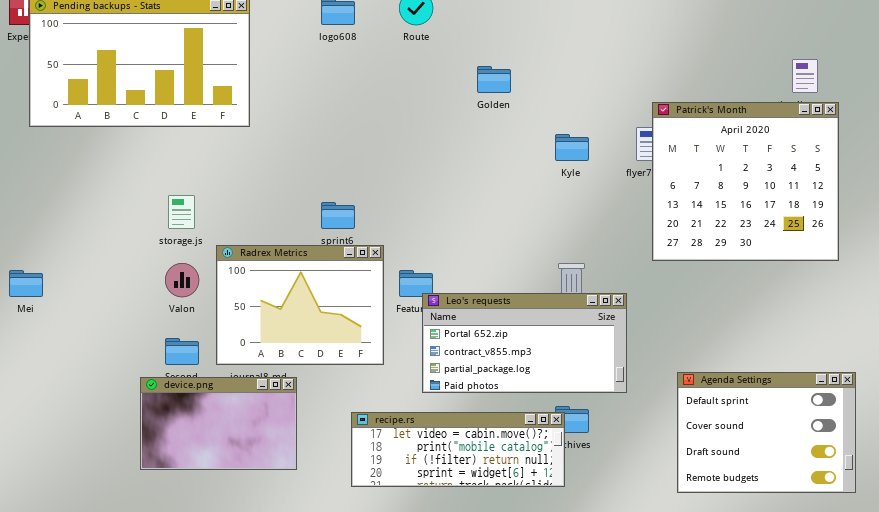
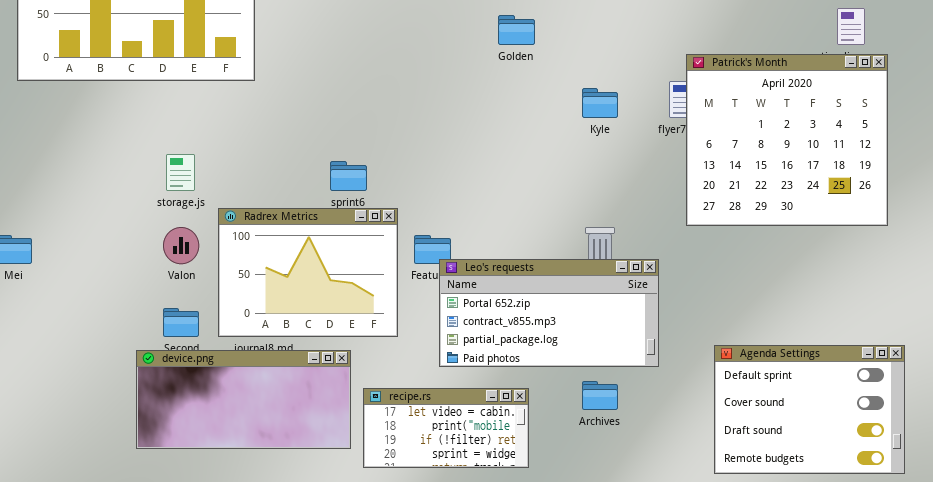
device.png: [140,377,297,470] -> [136,350,351,449], resized
recipe.rs: [351,412,565,487] -> [363,388,529,468], resized

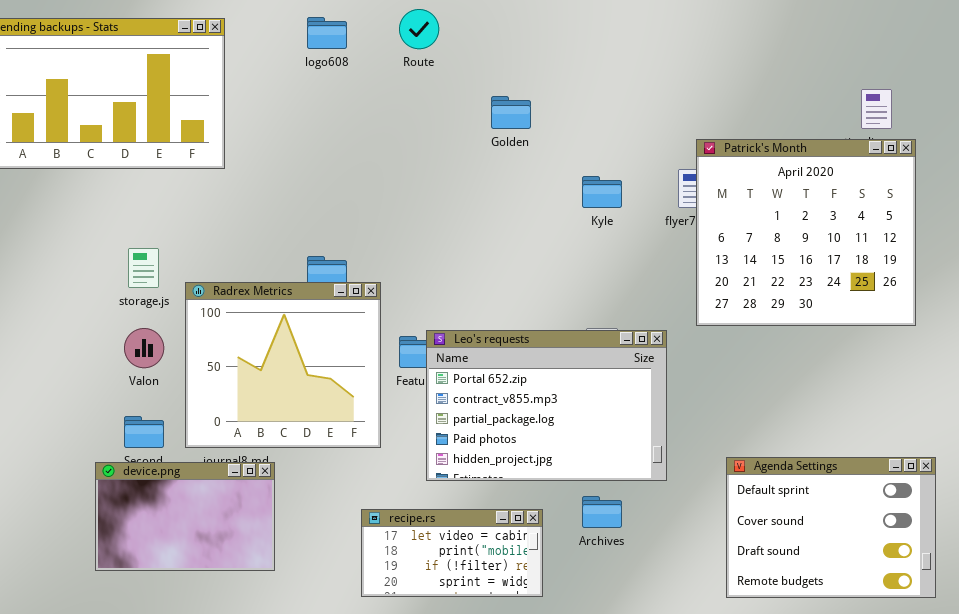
Radrex Metrics: [218,208,398,337] -> [185,282,381,448], resized
Leo's requests: [439,259,659,367] -> [426,330,667,481], resized
device.png: [136,350,351,449] -> [95,462,275,571], resized
recipe.rs: [363,388,529,468] -> [361,509,543,597], moved

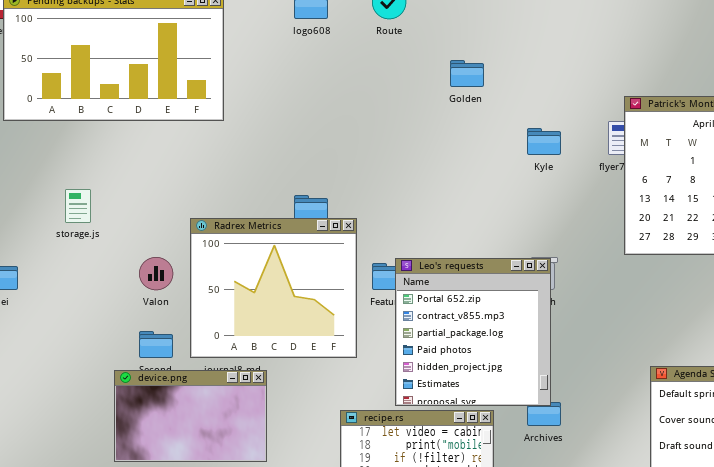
storage.js: [128,248,159,288] -> [65,189,91,223], moved
Leo's requests: [426,330,667,481] -> [395,258,551,406], resized

